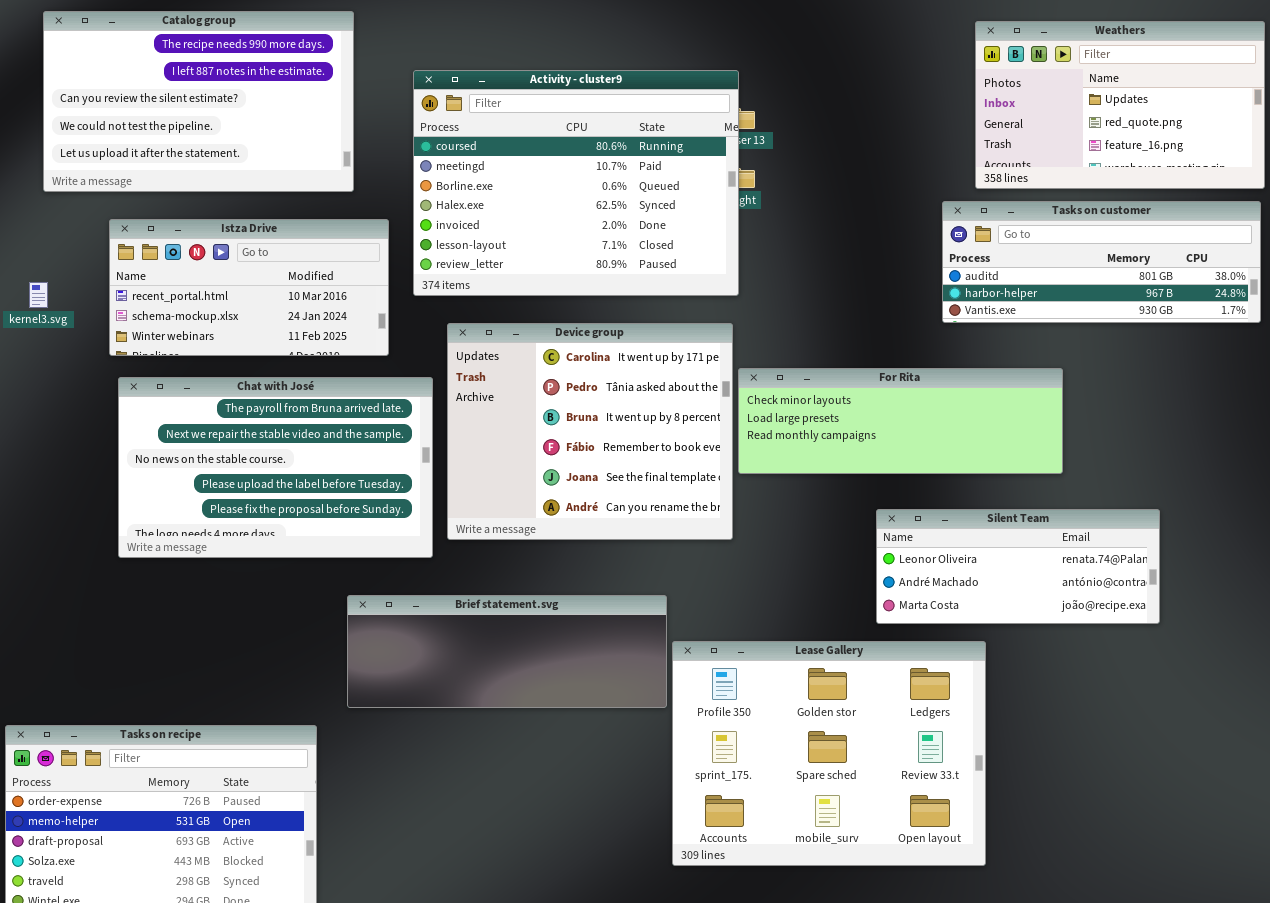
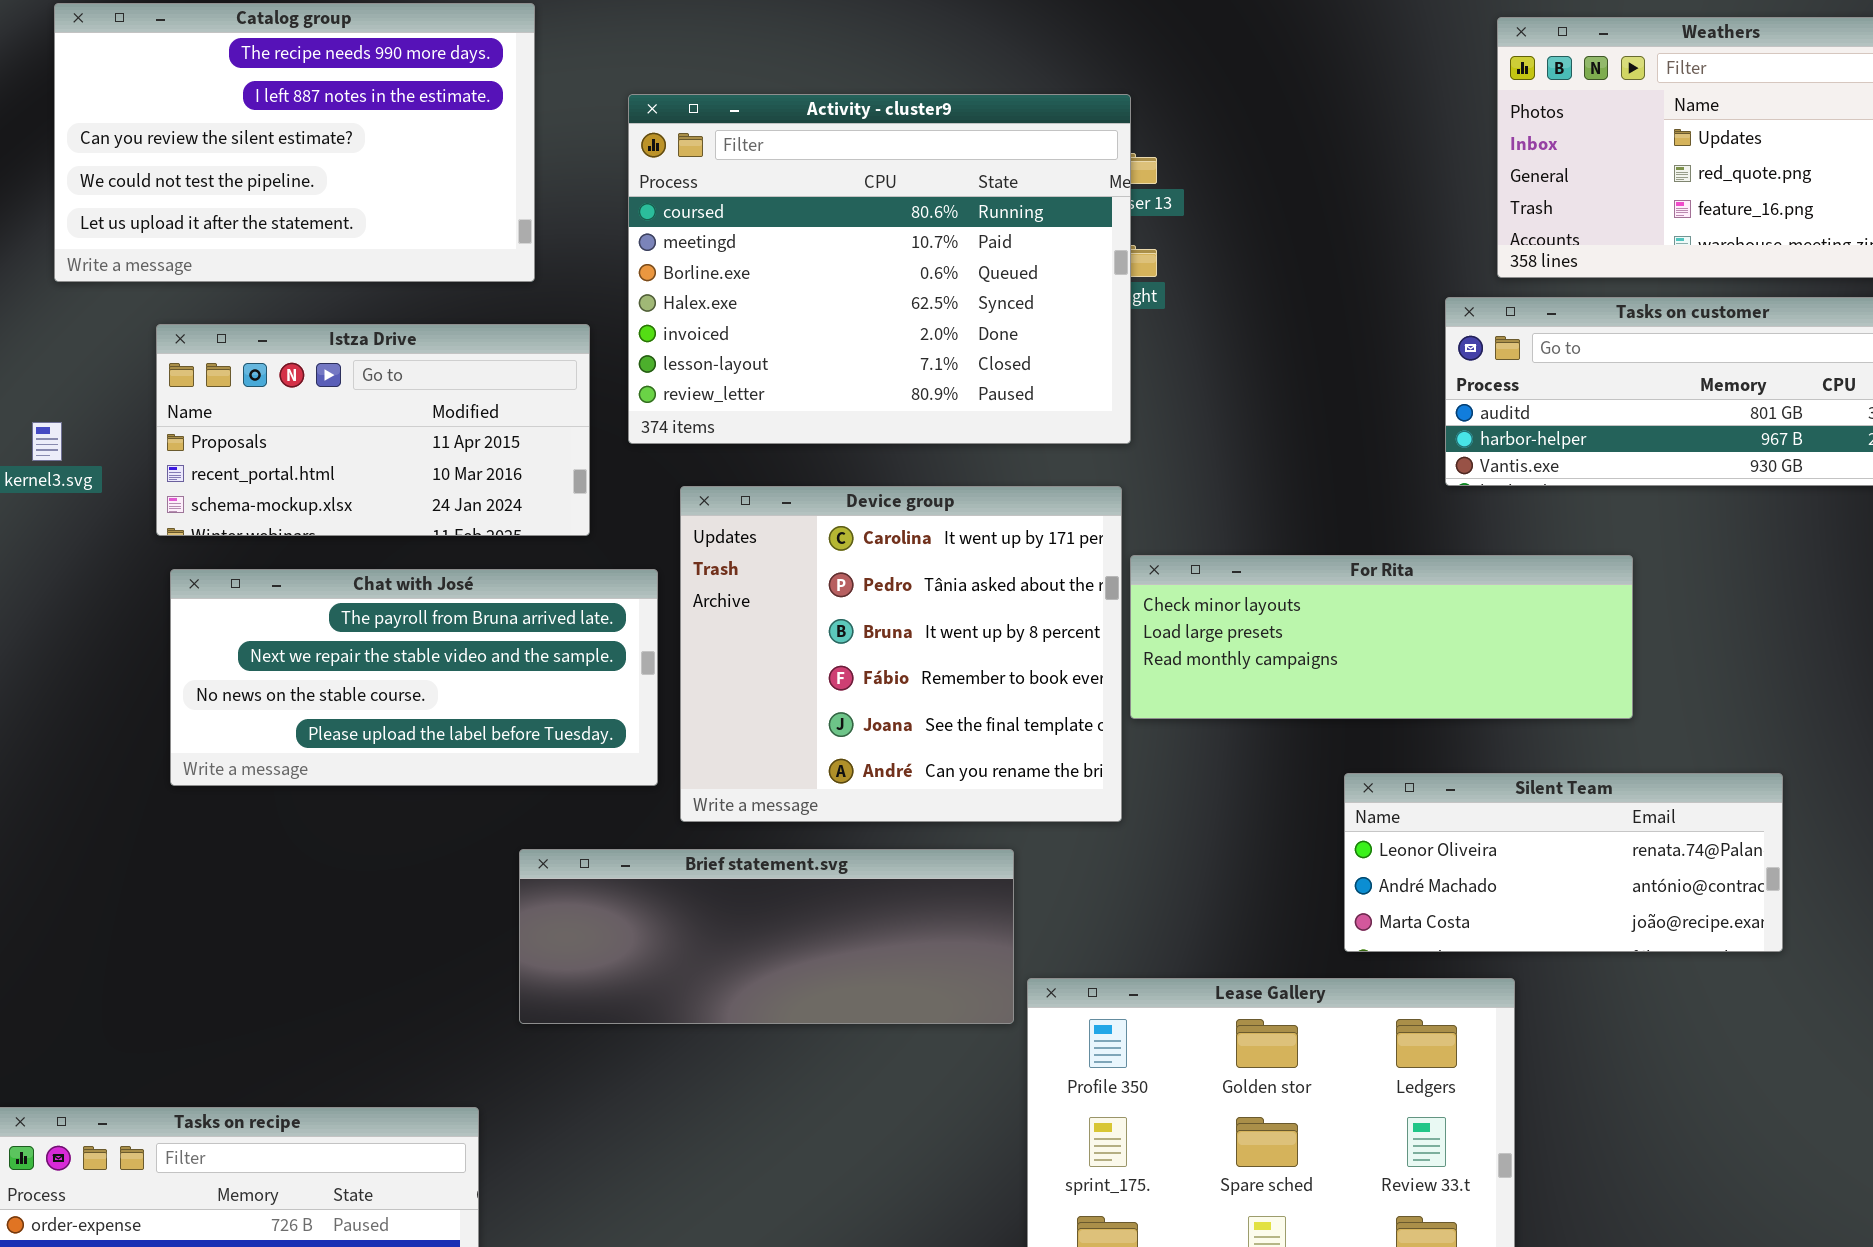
Istza Drive: [109,219,389,356] -> [156,324,590,536], scrolled up 1 row
Chat with José: [118,377,433,558] -> [170,569,658,786], resized
Brief statement.svg: [347,595,667,708] -> [519,849,1014,1024], moved

